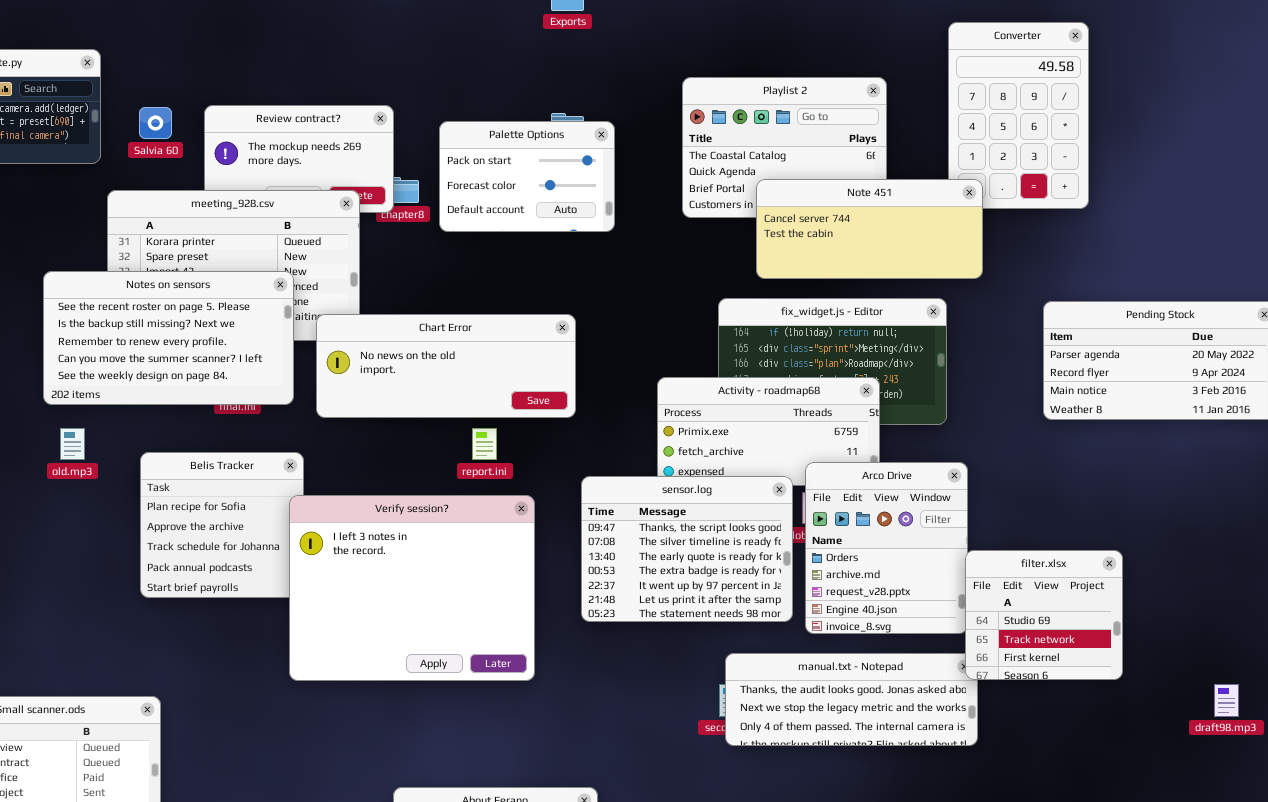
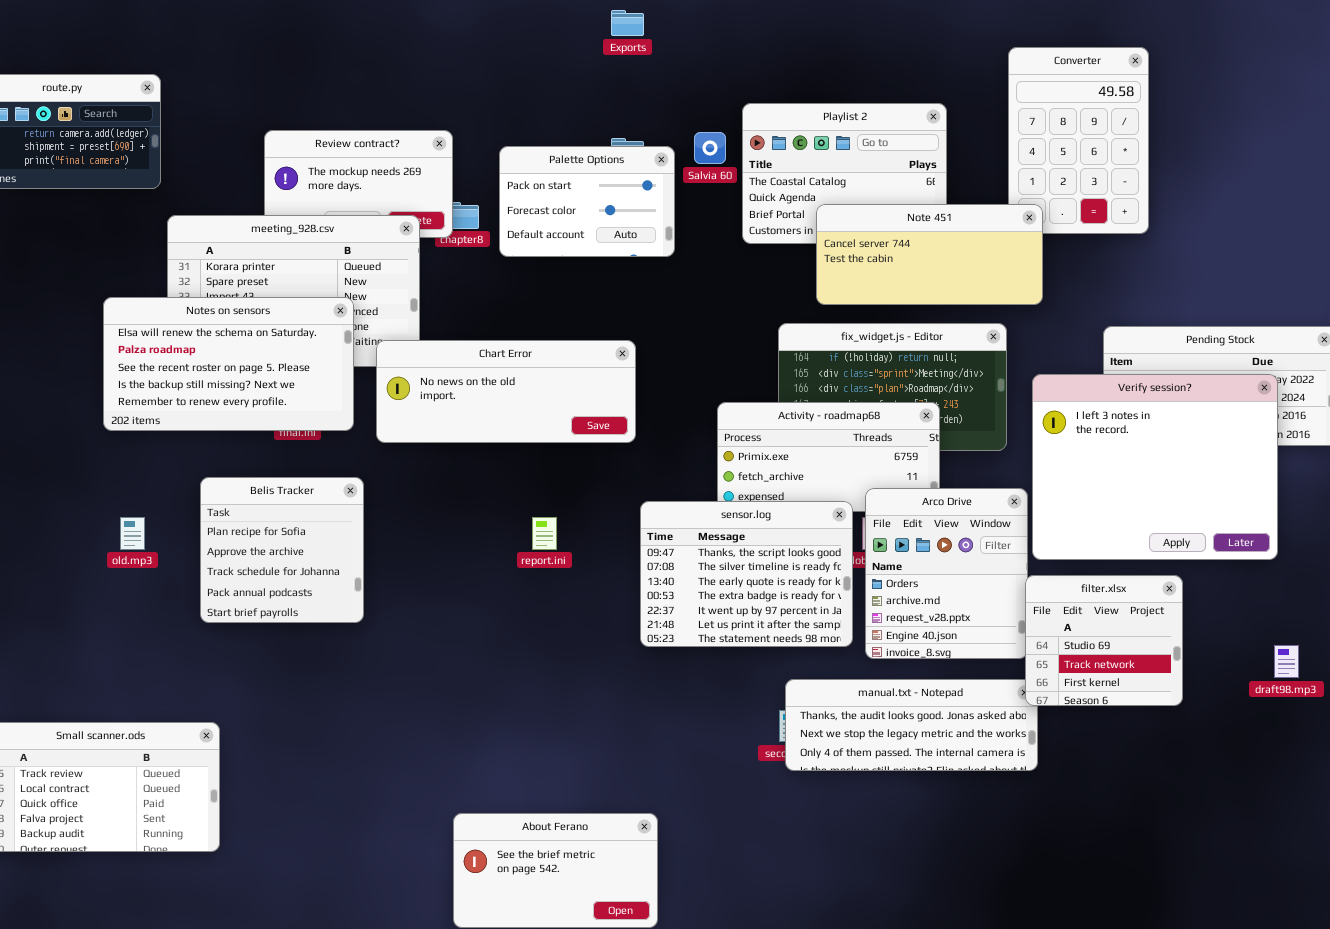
Salvia 60: [139,107,172,139] -> [694,132,726,164], moved
Notes on sensors: [43,271,294,405] -> [103,297,354,431], scrolled up 2 rows
old.mp3: [60,428,85,460] -> [120,517,145,550], moved
report.ini: [472,428,497,460] -> [532,517,557,550], moved
Verify session?: [289,495,535,681] -> [1032,374,1278,560], moved
draft98.mp3: [1214,684,1239,717] -> [1274,645,1299,678], moved

